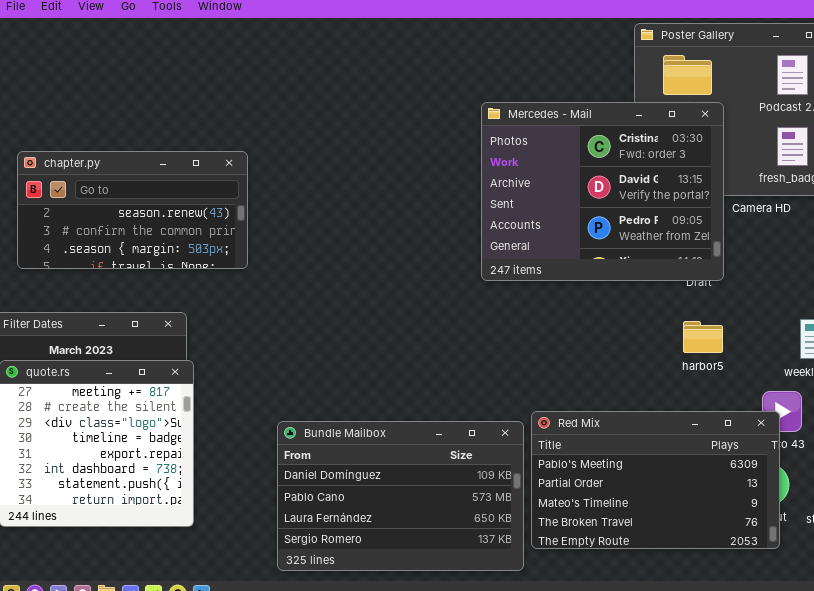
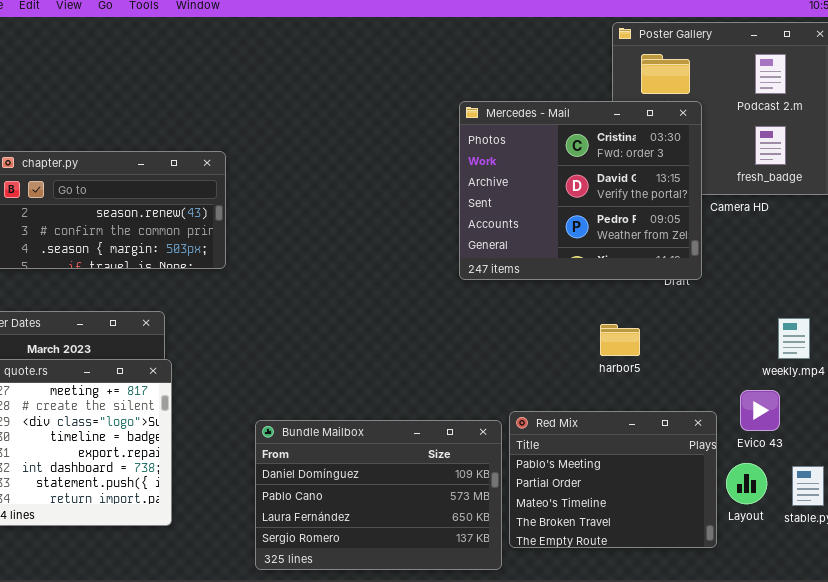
harbor5: [683,321,723,353] -> [600,324,640,356], moved
Red Mix: [531,411,780,549] -> [509,411,717,548], resized

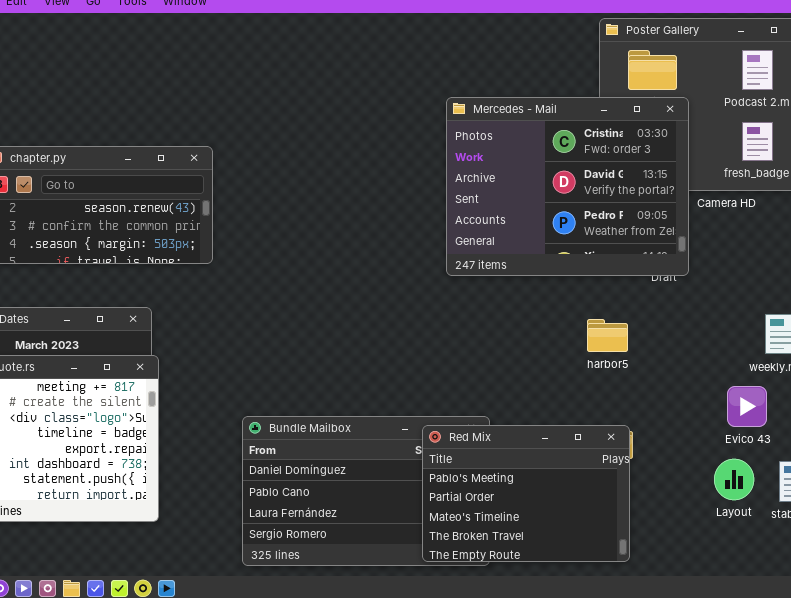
Red Mix: [509,411,717,548] -> [422,425,630,562], moved

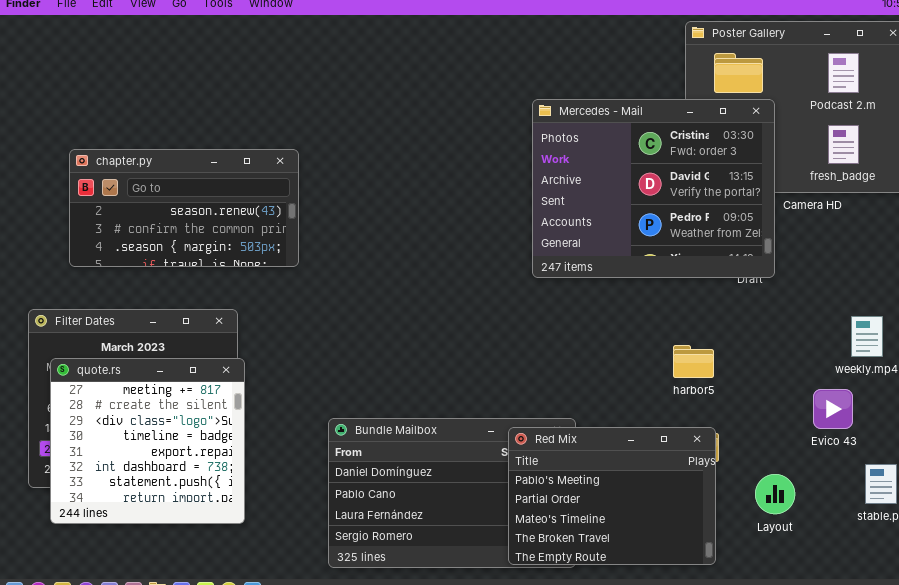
harbor5: [587,319,628,352] -> [673,345,714,378], moved
Layout: [714,459,754,500] -> [755,474,795,514], moved

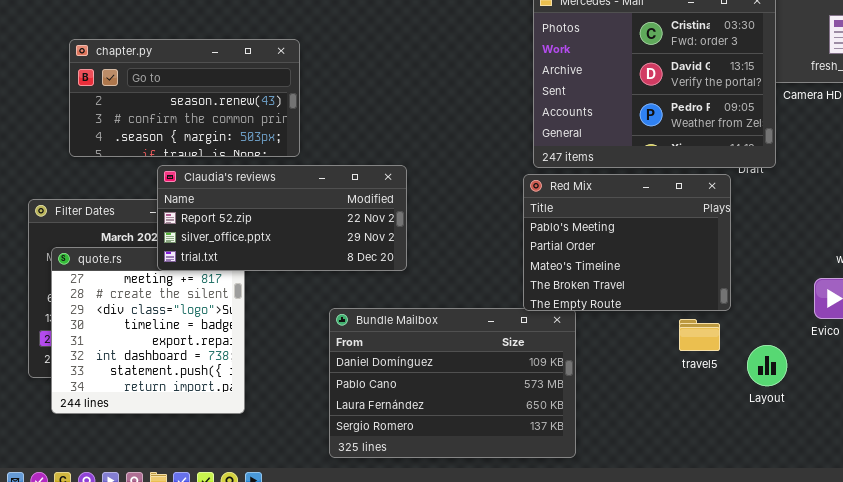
Claudia's reviews: none -> [157,165,407,271], opened
Red Mix: [508,427,716,565] -> [523,174,731,311], moved
Layout: [755,474,795,514] -> [747,345,787,386], moved

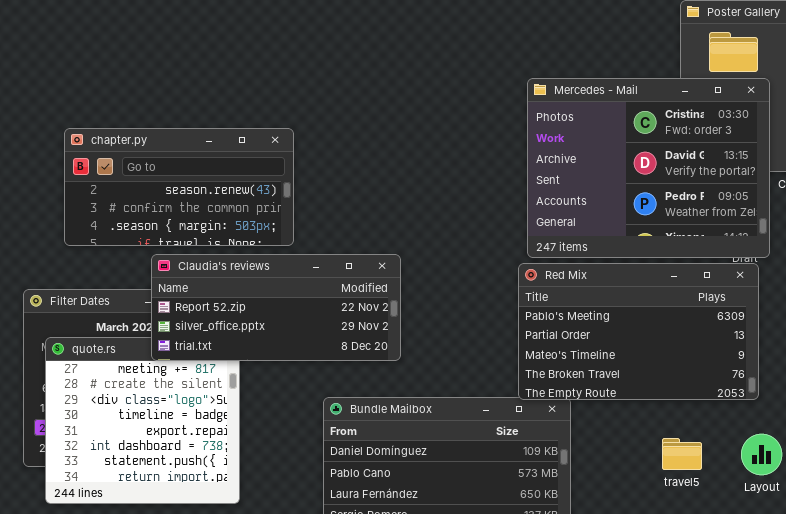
Red Mix: [523,174,731,311] -> [518,263,759,400], resized
travel5: [679,319,720,351] -> [662,438,702,470], moved

